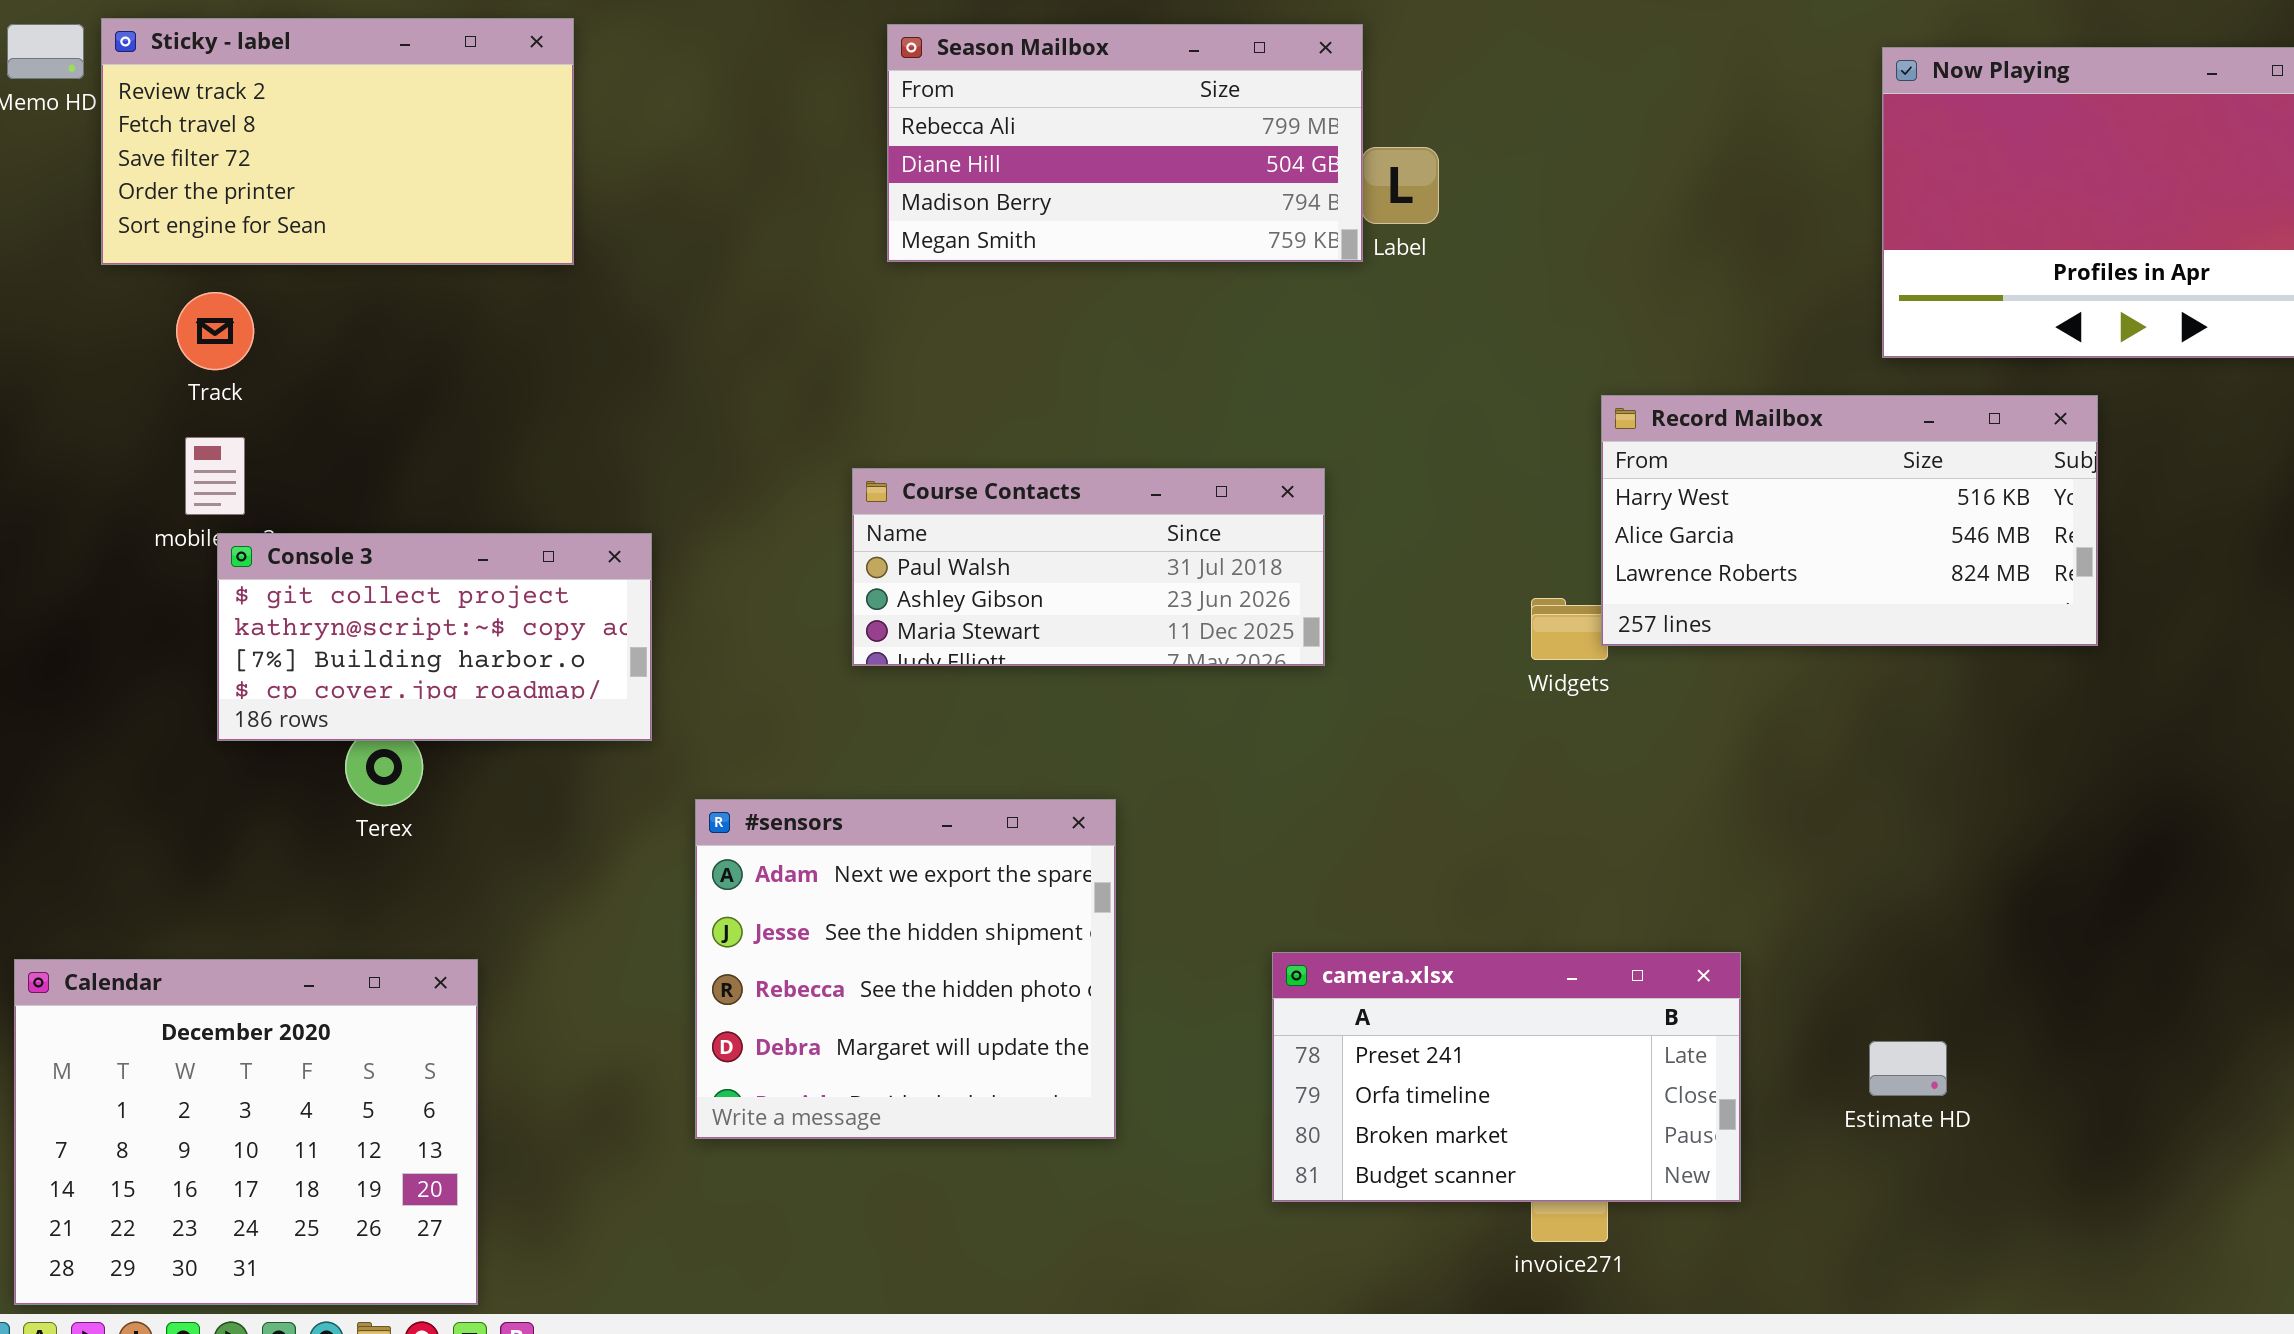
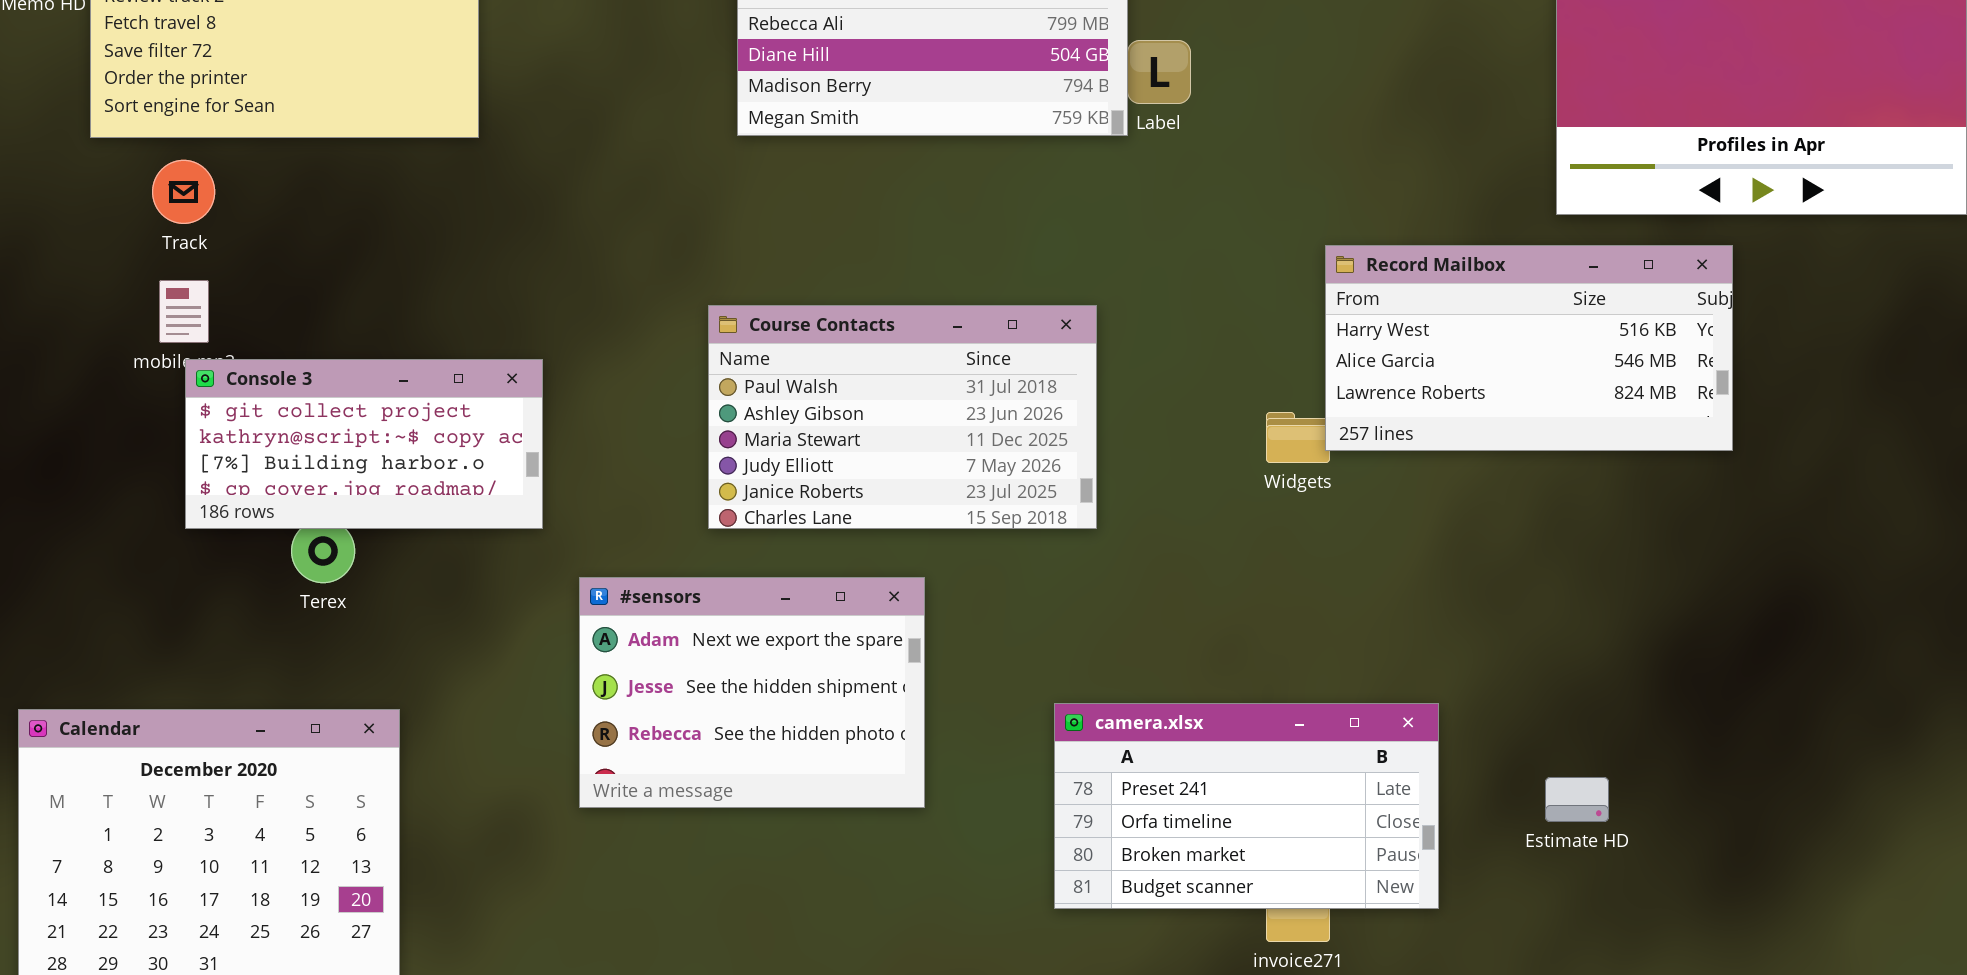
Course Contacts: [852,468,1325,666] -> [708,305,1097,529], resized
#sensors: [695,799,1116,1139] -> [579,577,925,808], resized

